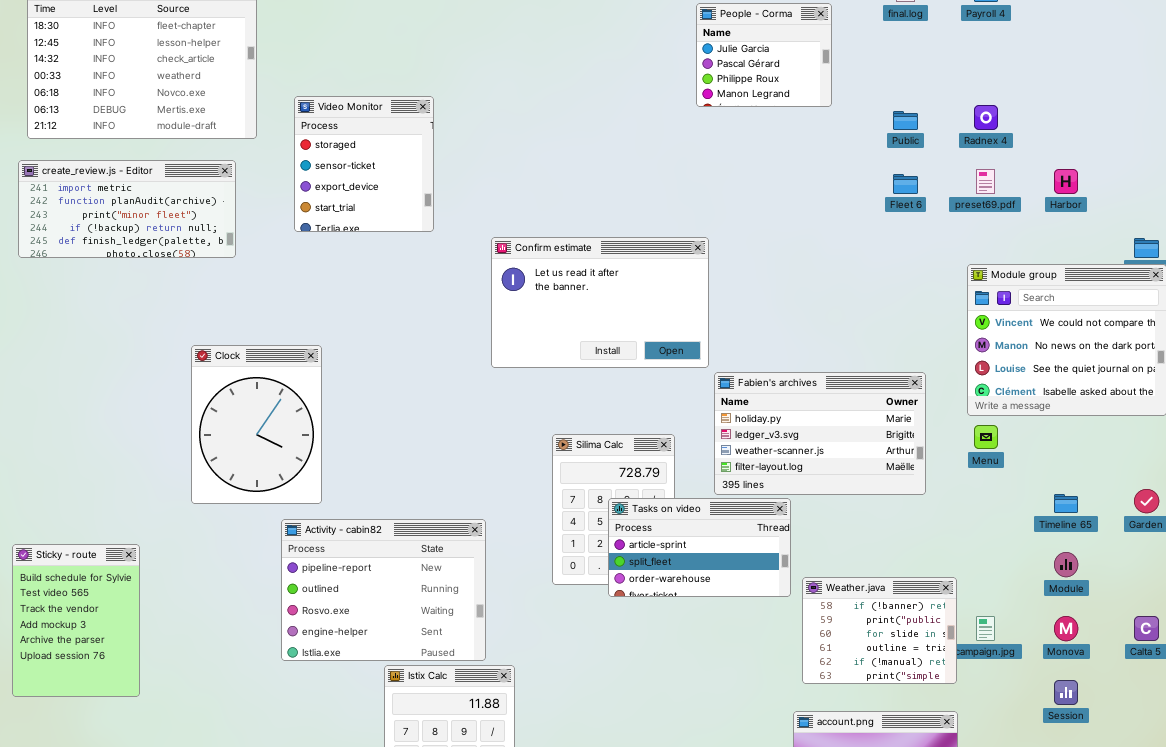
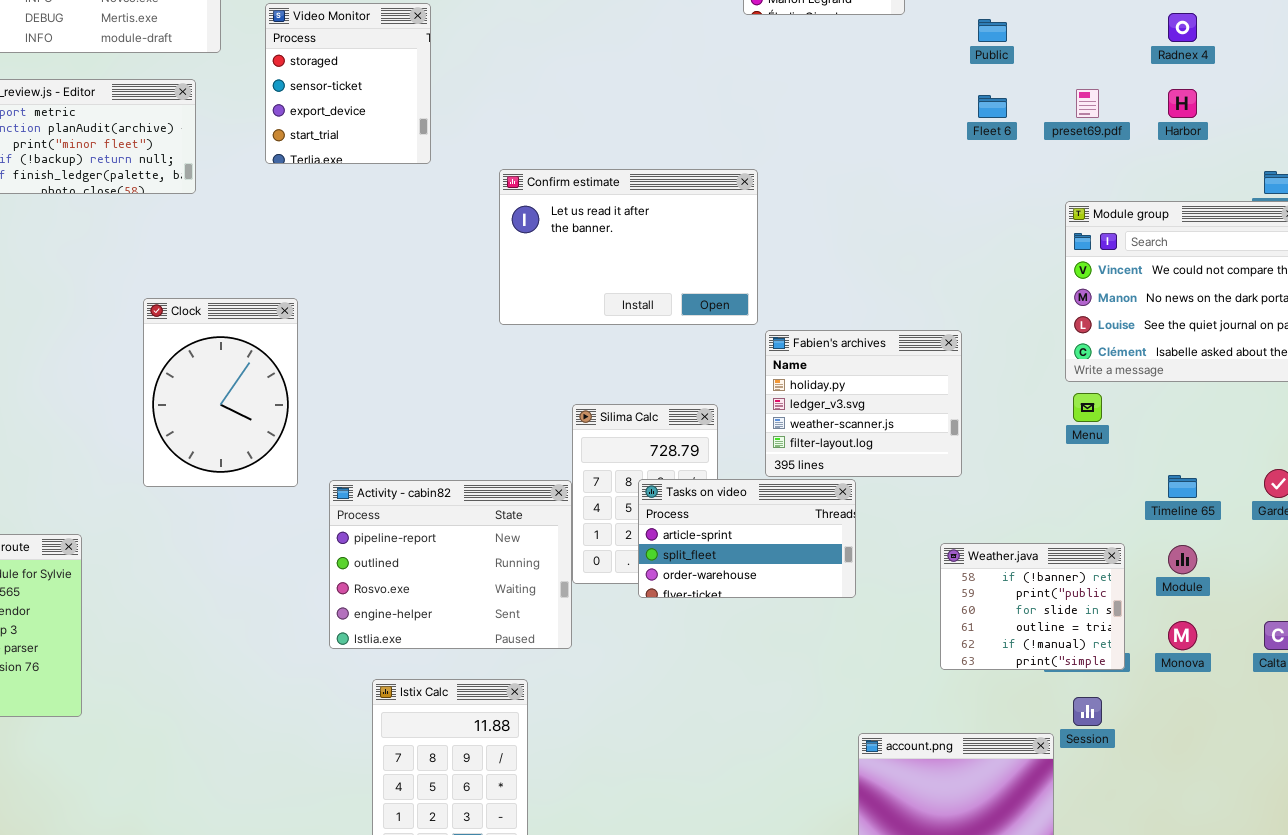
Radnex 4: [974,105,998,130] -> [1168,13,1197,42], moved
Fabien's archives: [714,372,926,495] -> [765,330,962,477], resized
Activity - cabin82: [281,519,486,661] -> [329,480,572,649], moved
Weather.java: [802,577,957,684] -> [940,543,1125,670], moved
Session: [1054,680,1078,705] -> [1073,697,1102,726], moved

